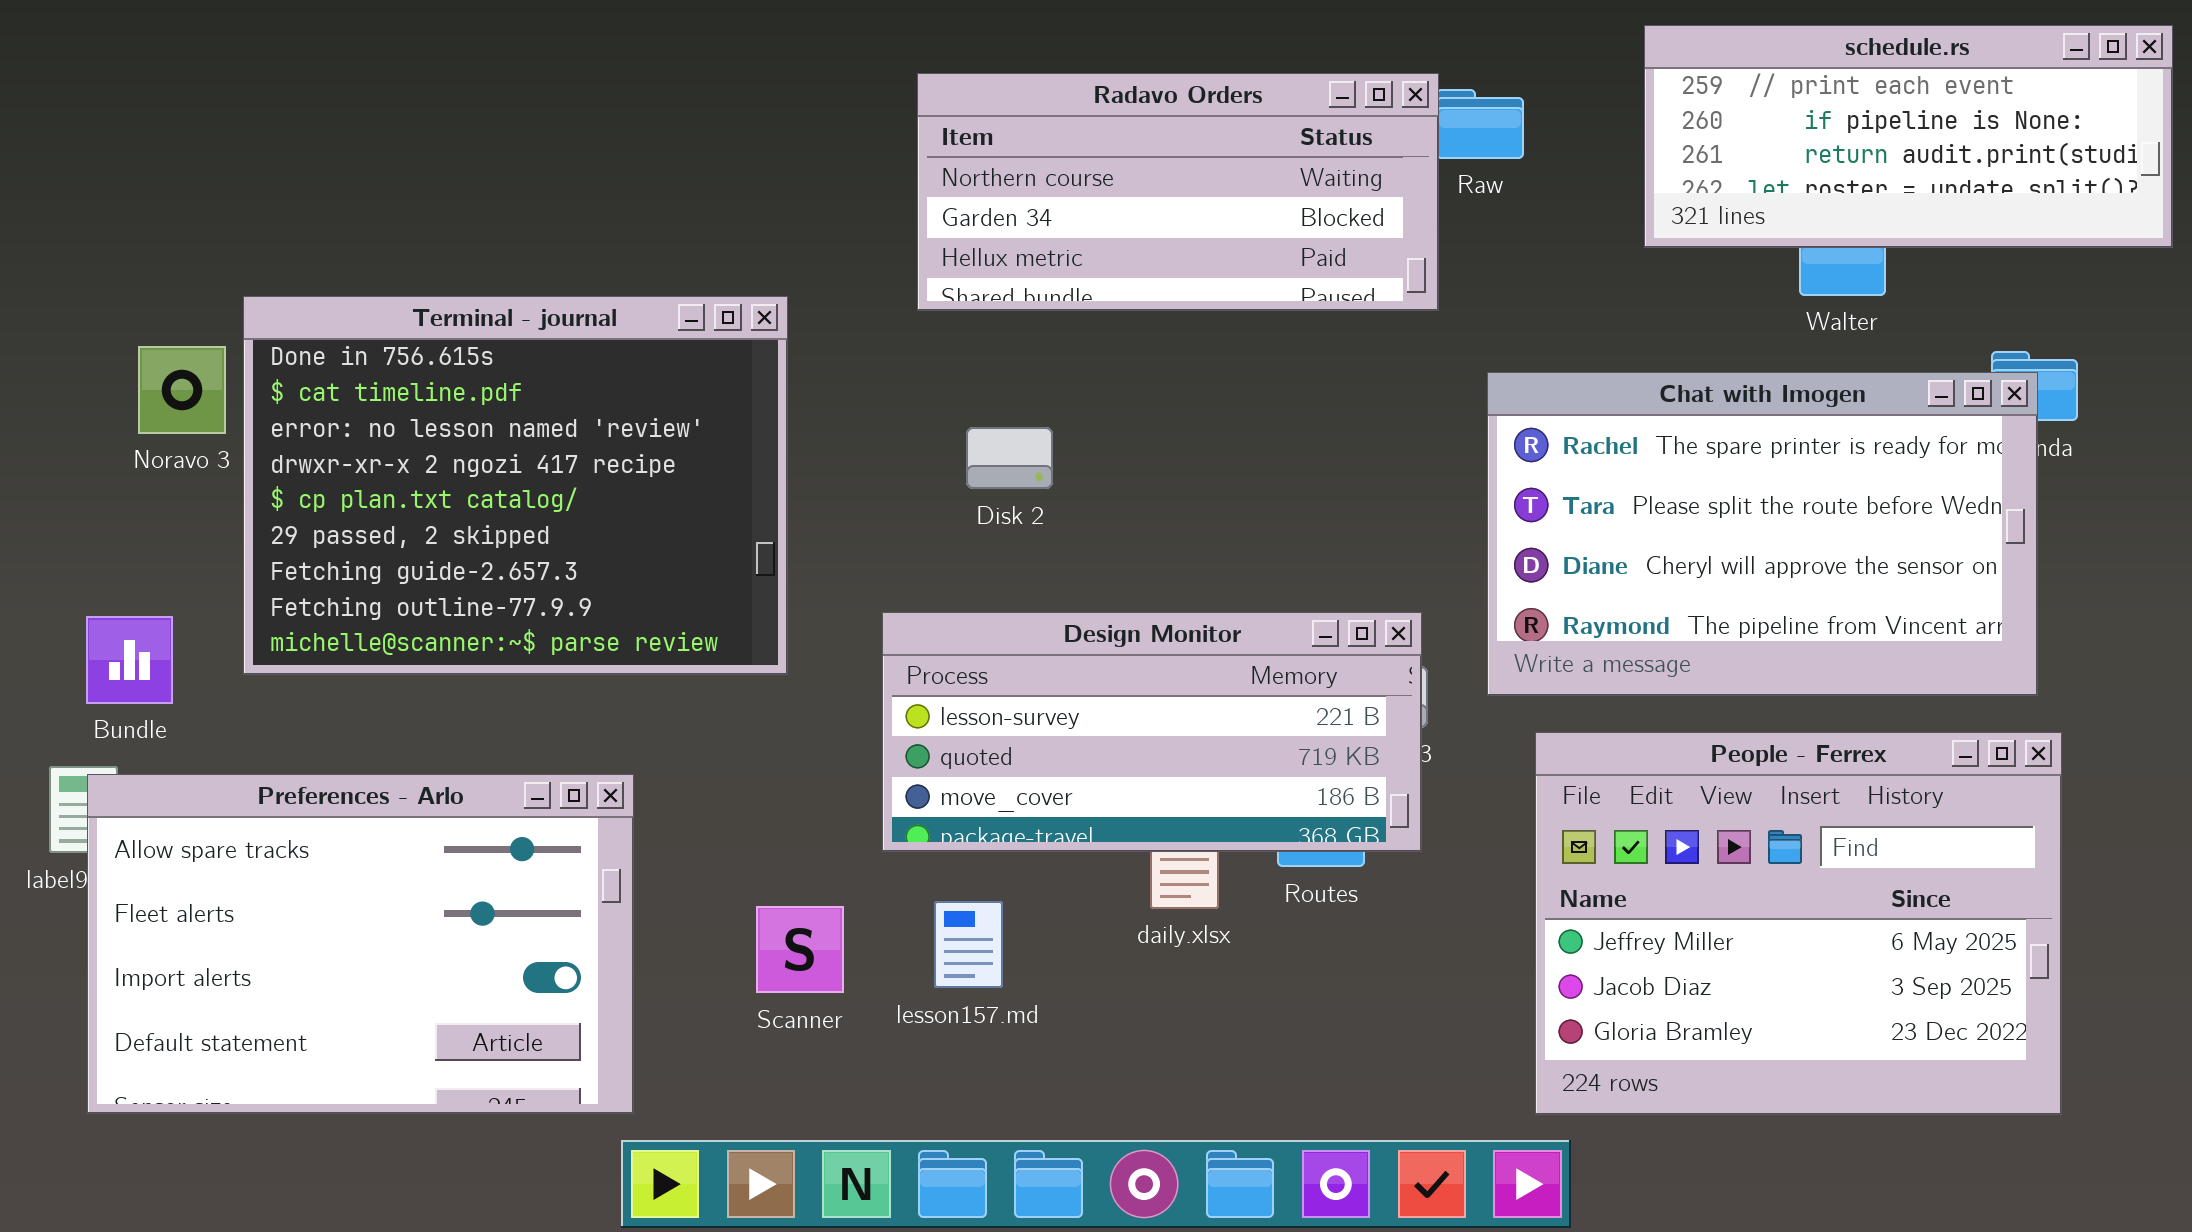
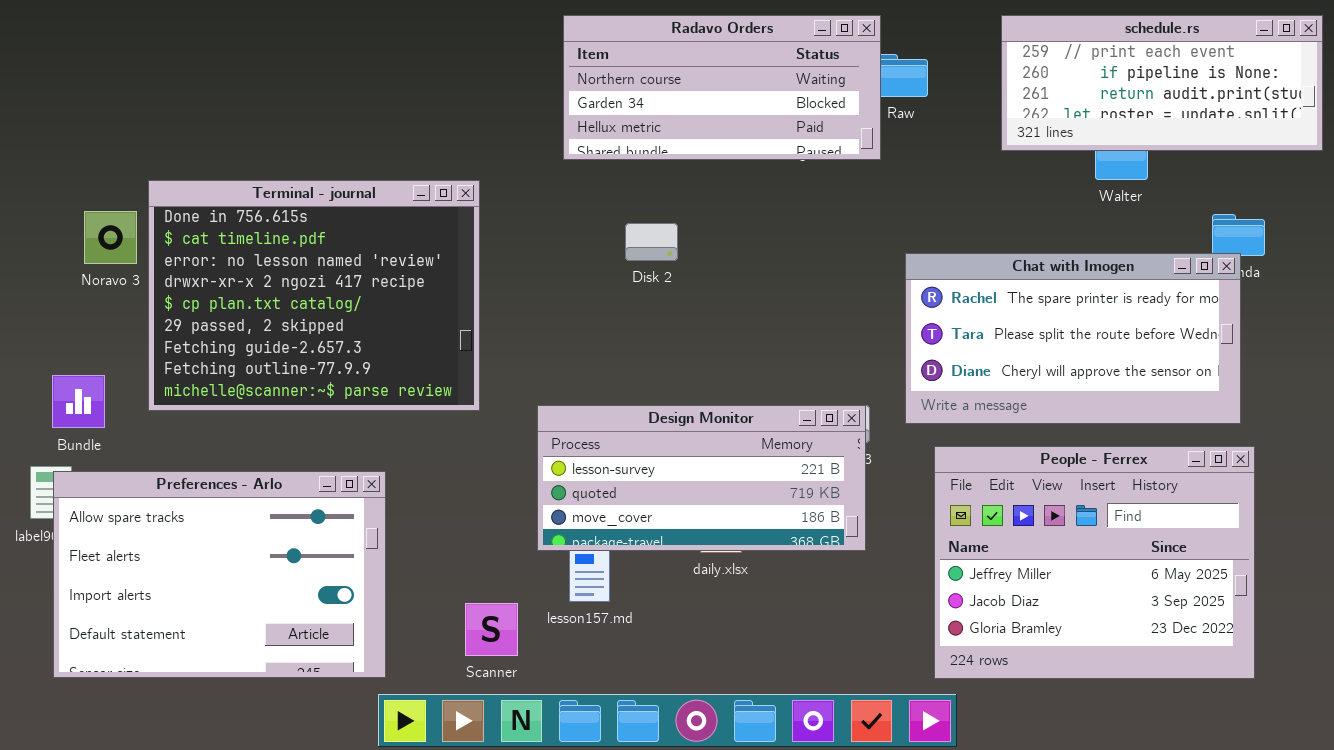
Radavo Orders: [917,73,1439,311] -> [563,15,881,160], moved
Chat with Imogen: [1487,372,2038,696] -> [905,253,1241,424], resized
Disk 2: [966,427,1053,489] -> [625,223,678,261], moved
Design Monitor: [882,612,1422,852] -> [537,405,866,551], moved
Scanner: [756,906,844,993] -> [465,603,518,656], moved

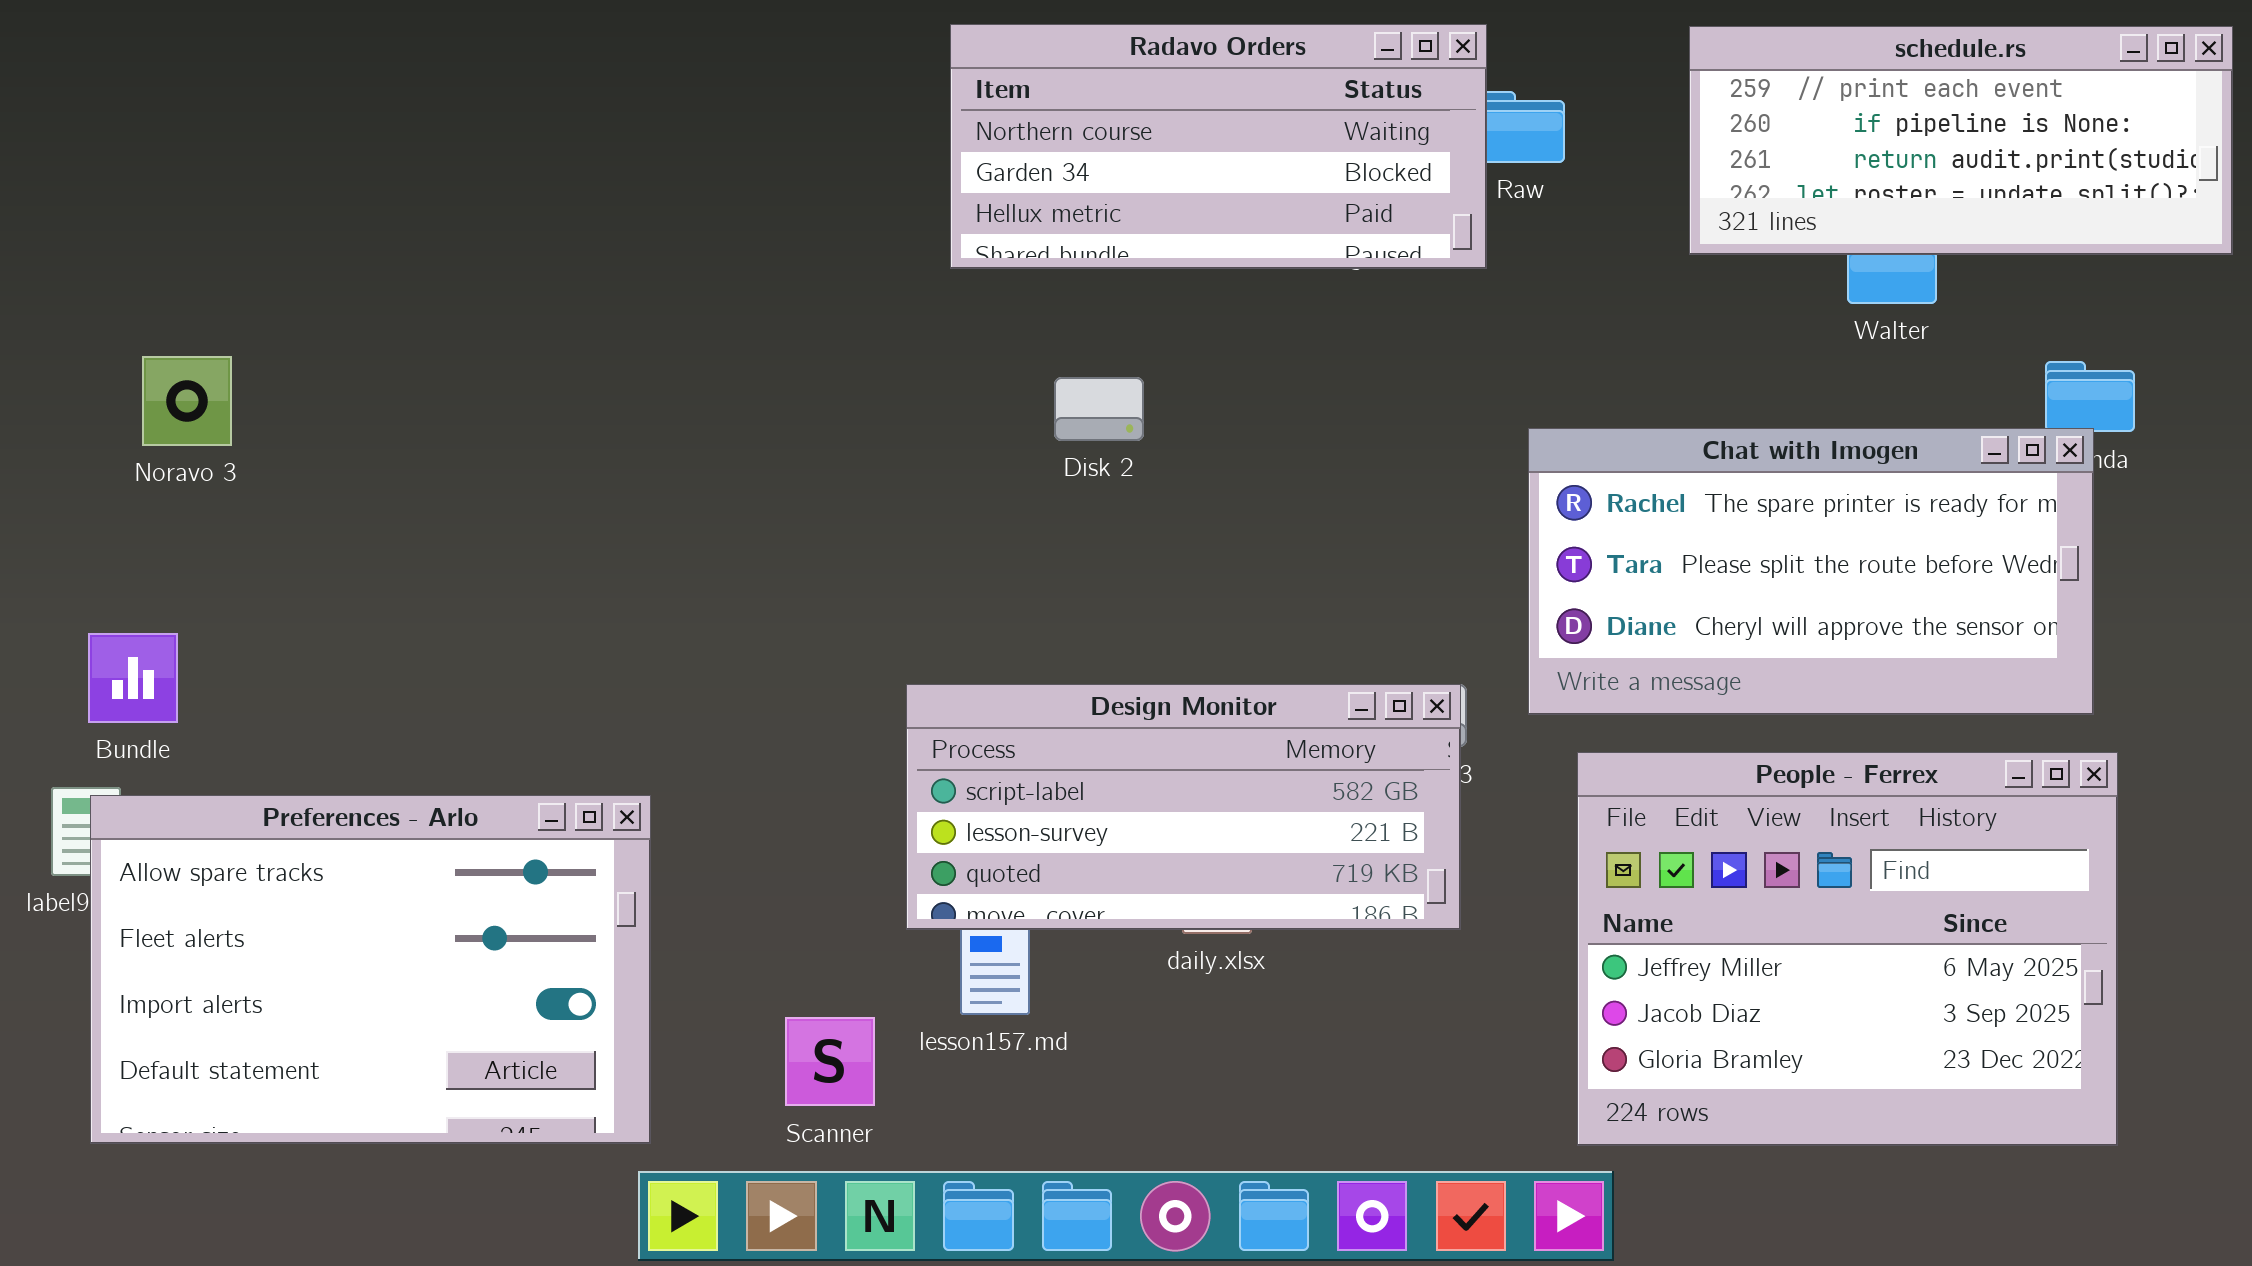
Terminal - journal: [148,180,480,411] -> none, closed
Design Monitor: [537,405,866,551] -> [906,684,1461,930], scrolled up 1 row

